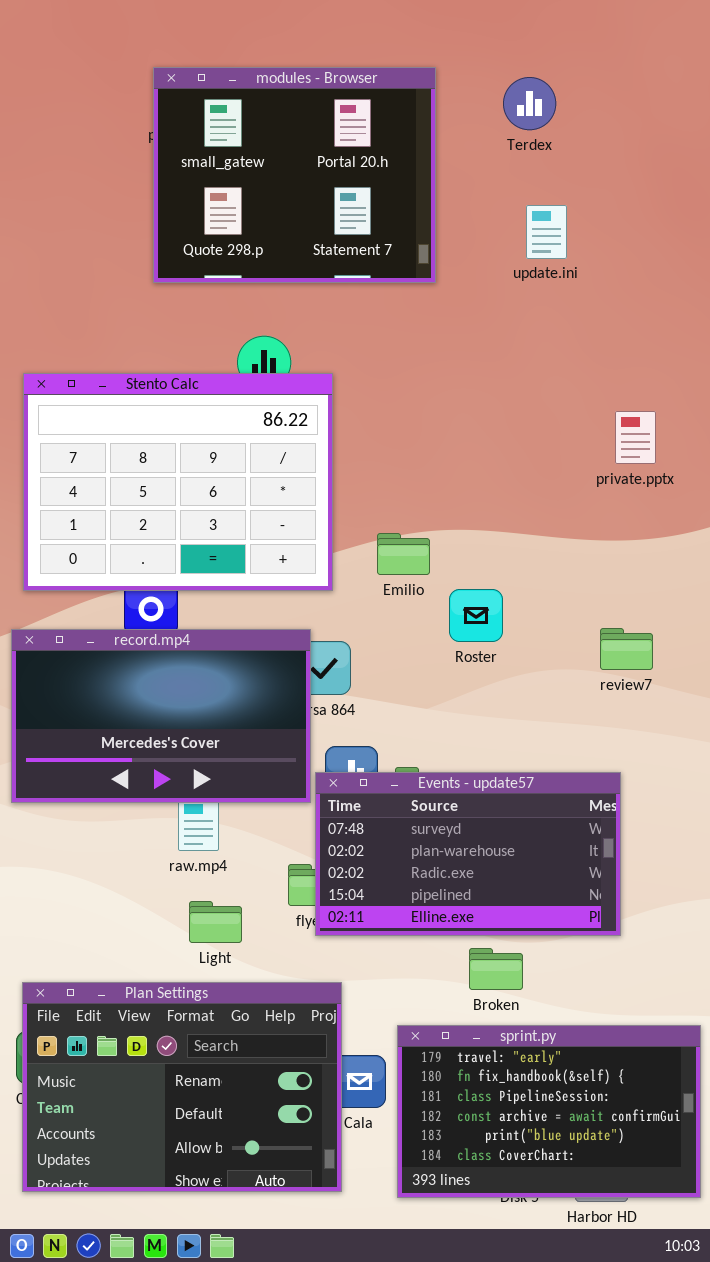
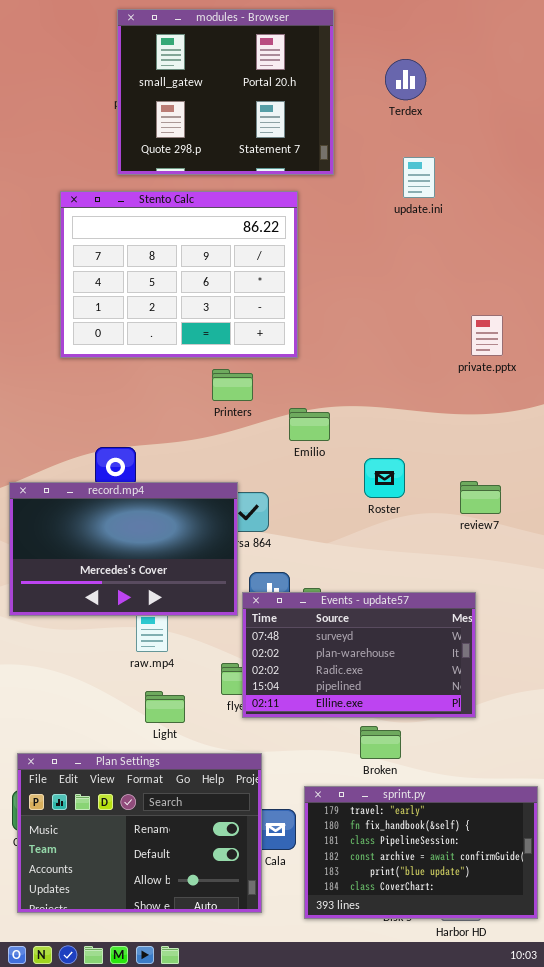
modules - Browser: [153,67,436,283] -> [117,9,334,175], moved
Stento Calc: [23,373,333,591] -> [60,191,298,358], moved
Roster: [449,589,503,642] -> [364,458,405,498], moved

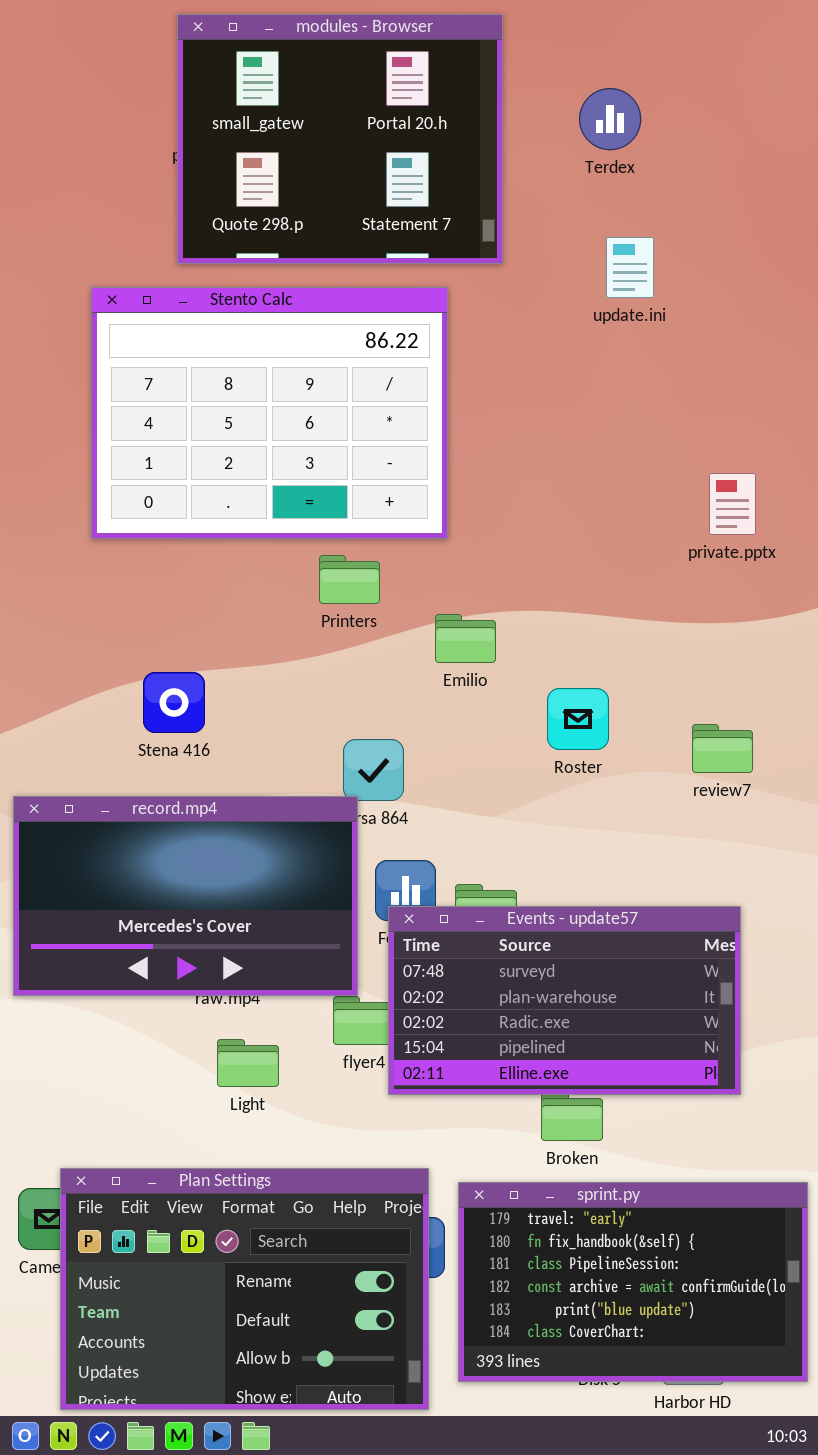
record.mp4: [9,482,238,616] -> [13,796,358,996], moved
Events - update57: [242,592,476,718] -> [388,906,741,1095], moved
Plan Settings: [17,753,262,913] -> [60,1168,429,1410], moved

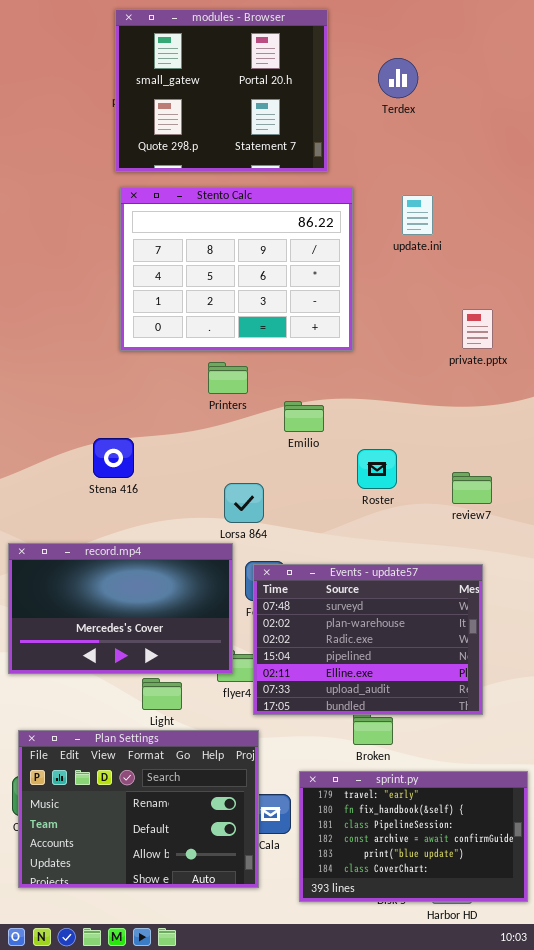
update.ini: [606,237,654,298] -> [402,195,433,235], moved
Stento Calc: [91,287,448,539] -> [120,187,353,351], moved
record.mp4: [13,796,358,996] -> [8,543,233,674], moved
Events - update57: [388,906,741,1095] -> [253,564,483,715], resized
Plan Settings: [60,1168,429,1410] -> [18,730,259,888], moved

